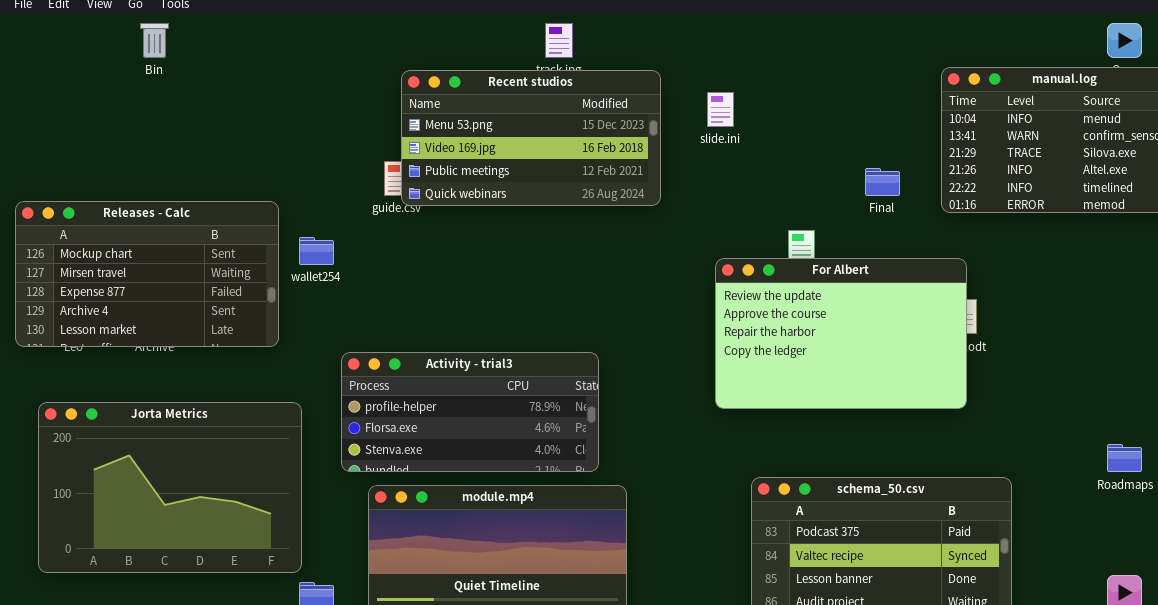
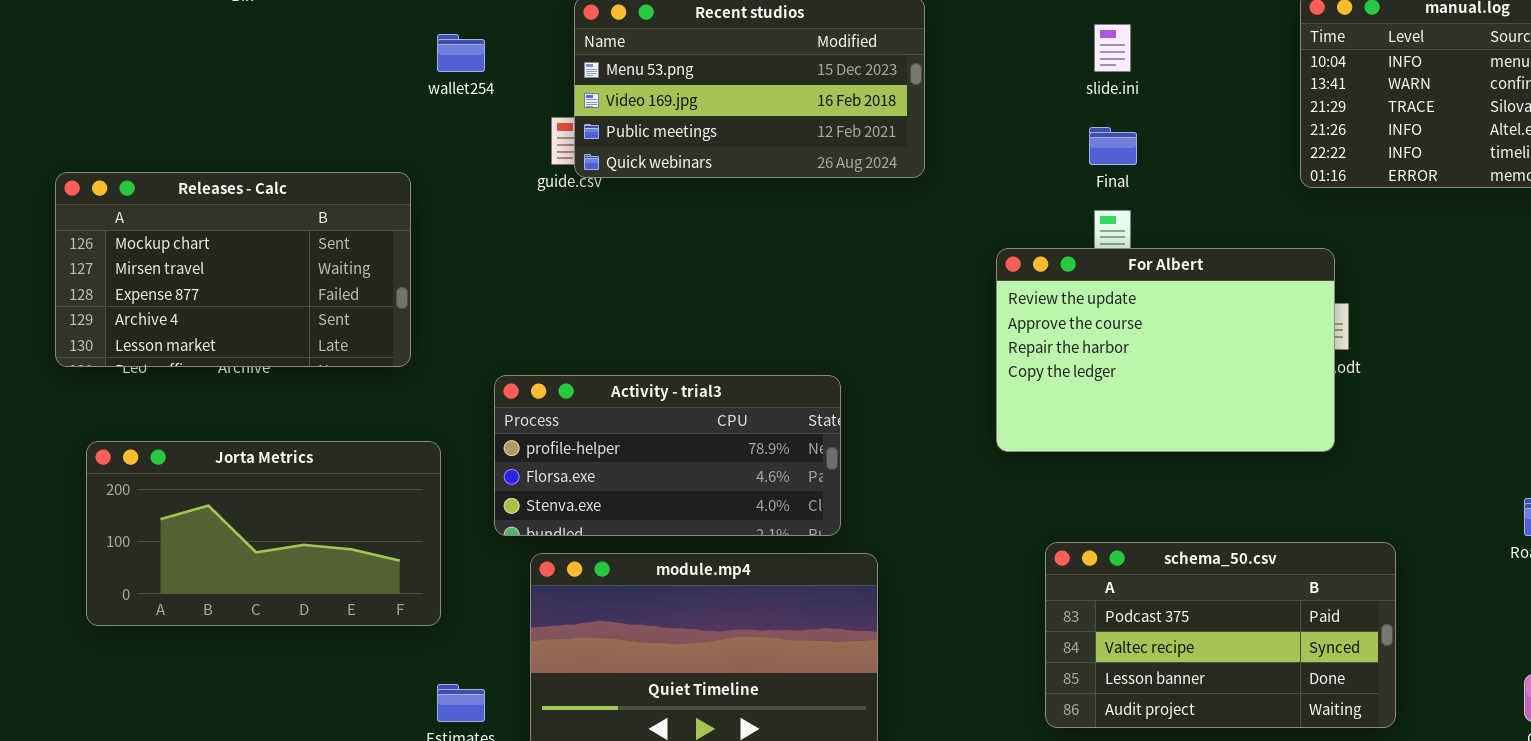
slide.ini: [707,92,734,127] -> [1094,24,1131,72], moved
Final: [865,168,900,196] -> [1089,127,1137,165], moved
wallet254: [299,237,334,265] -> [437,34,485,72], moved
Jorta Metrics: [38,402,302,573] -> [86,441,441,626], resized

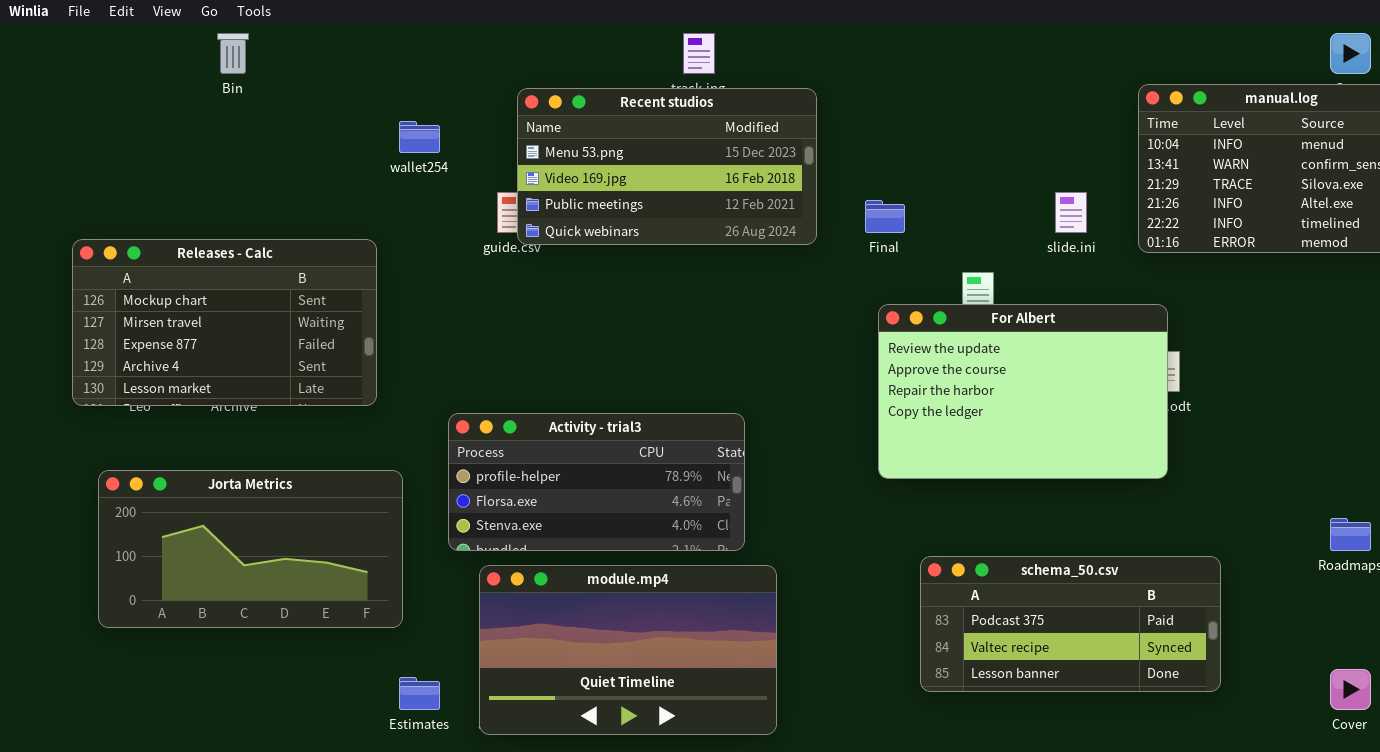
slide.ini: [1094,24,1131,72] -> [1055,192,1087,233], moved
Final: [1089,127,1137,165] -> [865,200,905,233], moved
schema_50.csv: [1045,542,1396,728] -> [920,556,1221,692], resized

